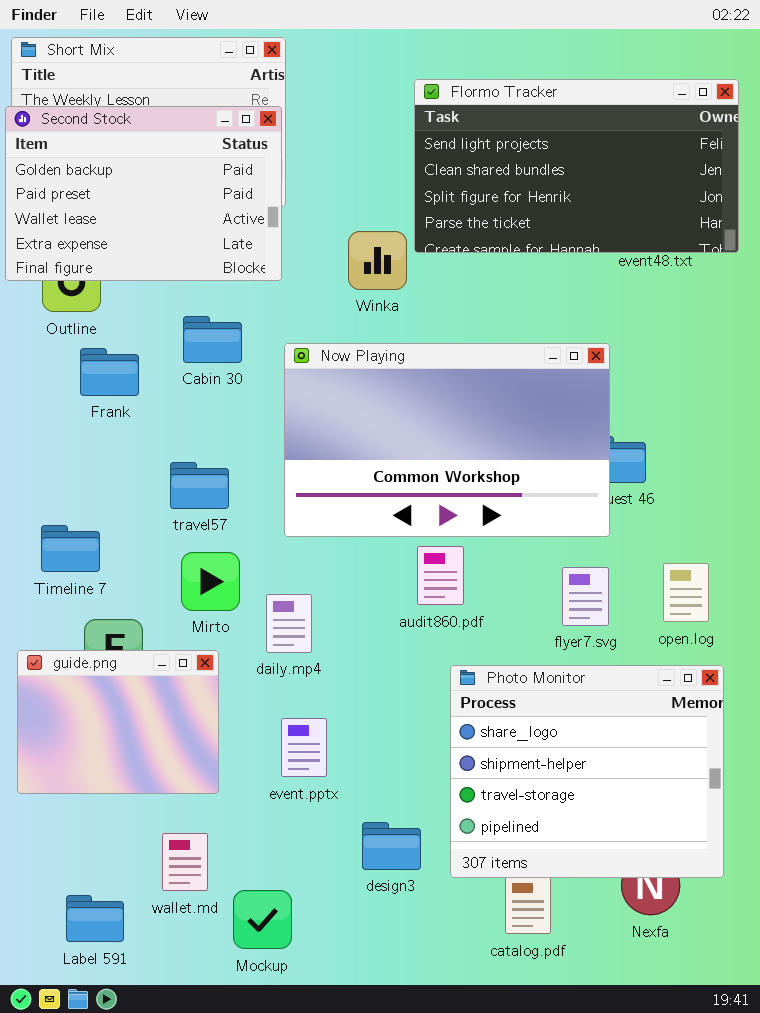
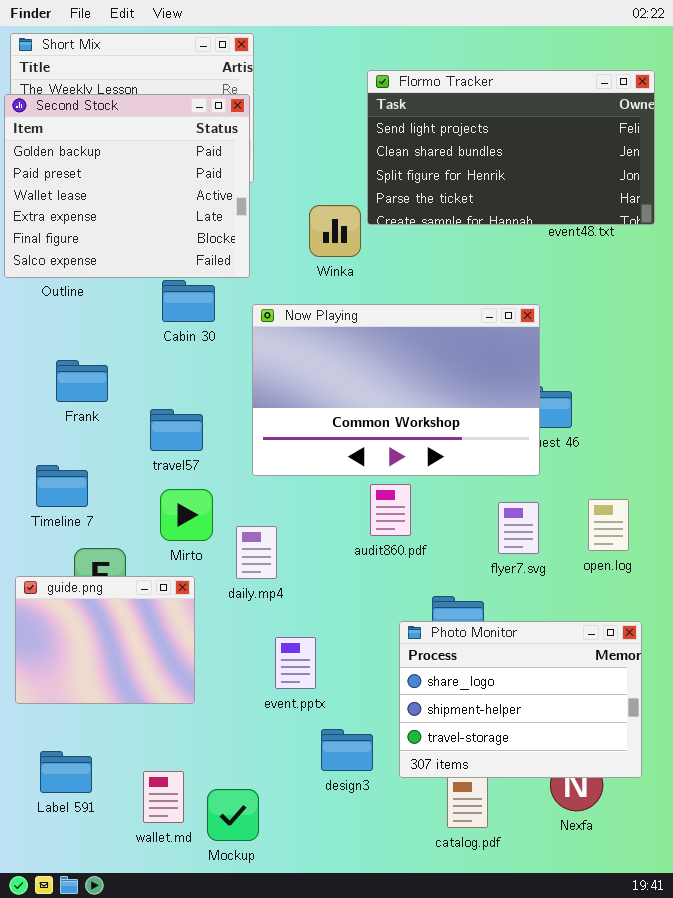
Second Stock: [5,106,282,281] -> [4,94,250,278], resized
Frank: [80,348,139,396] -> [56,360,108,402], moved
Photo Monitor: [450,665,724,878] -> [399,621,642,778], resized
event.pptx: [281,718,327,777] -> [275,637,316,689], moved
wallet.md: [162,833,208,891] -> [143,771,184,823], moved
Label 591: [66,895,124,942] -> [40,751,92,793], moved

